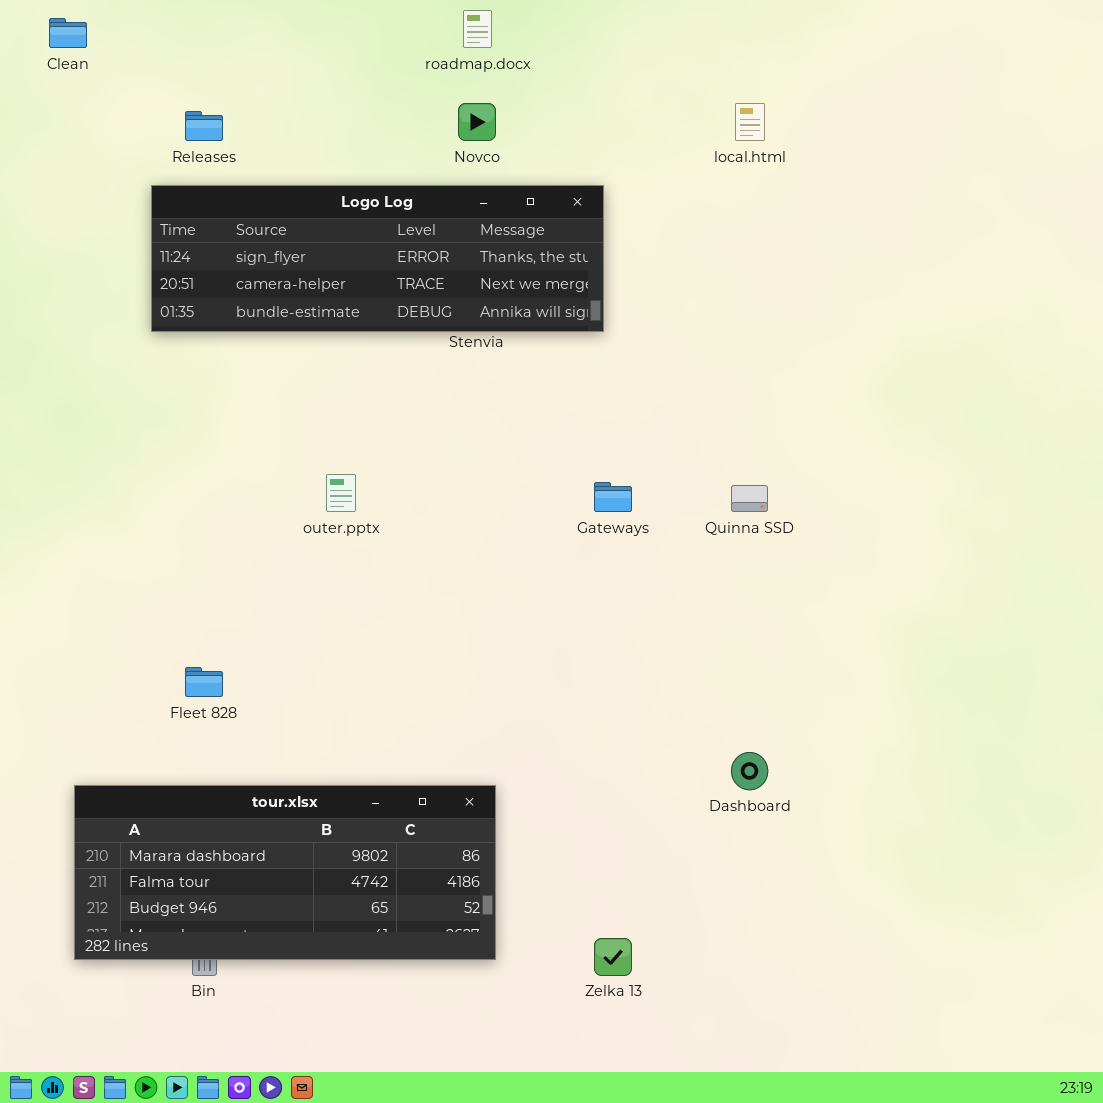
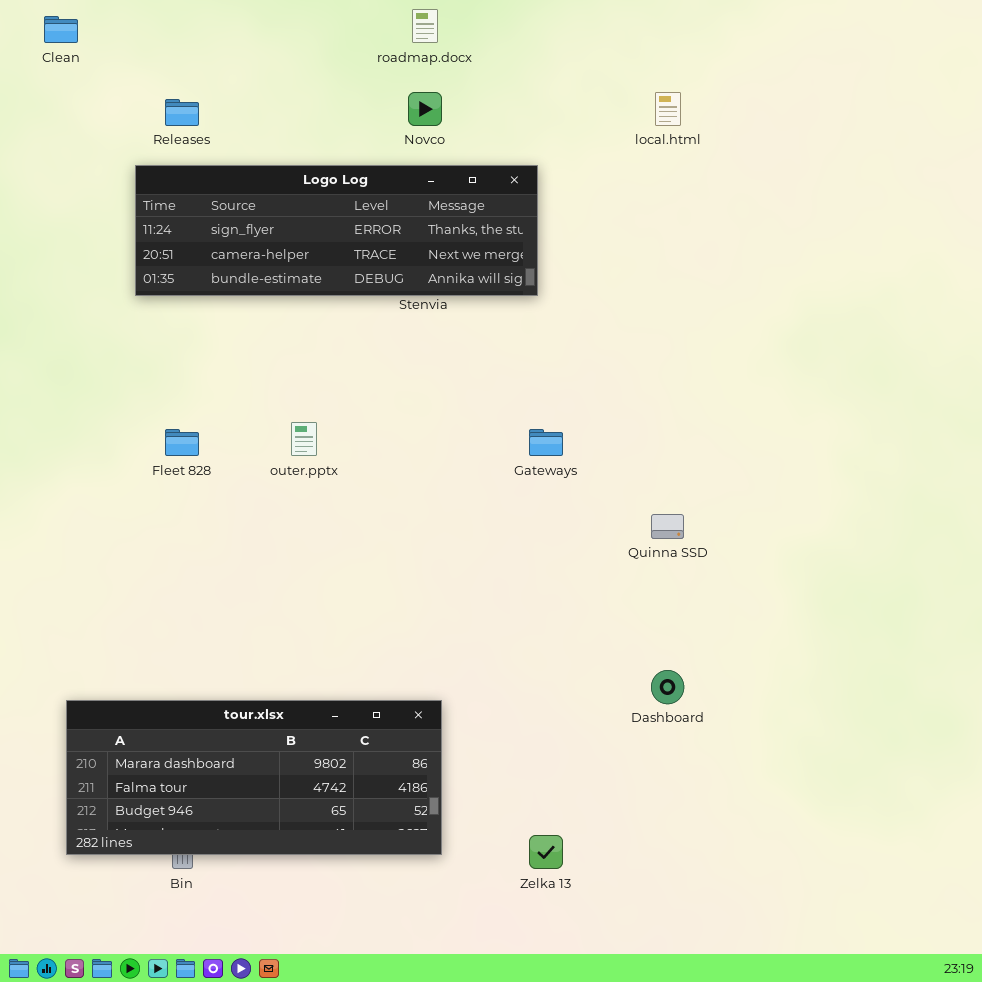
Quinna SSD: [731,485,768,512] -> [651,514,684,539], moved
Fleet 828: [185,667,223,697] -> [165,429,199,456], moved

